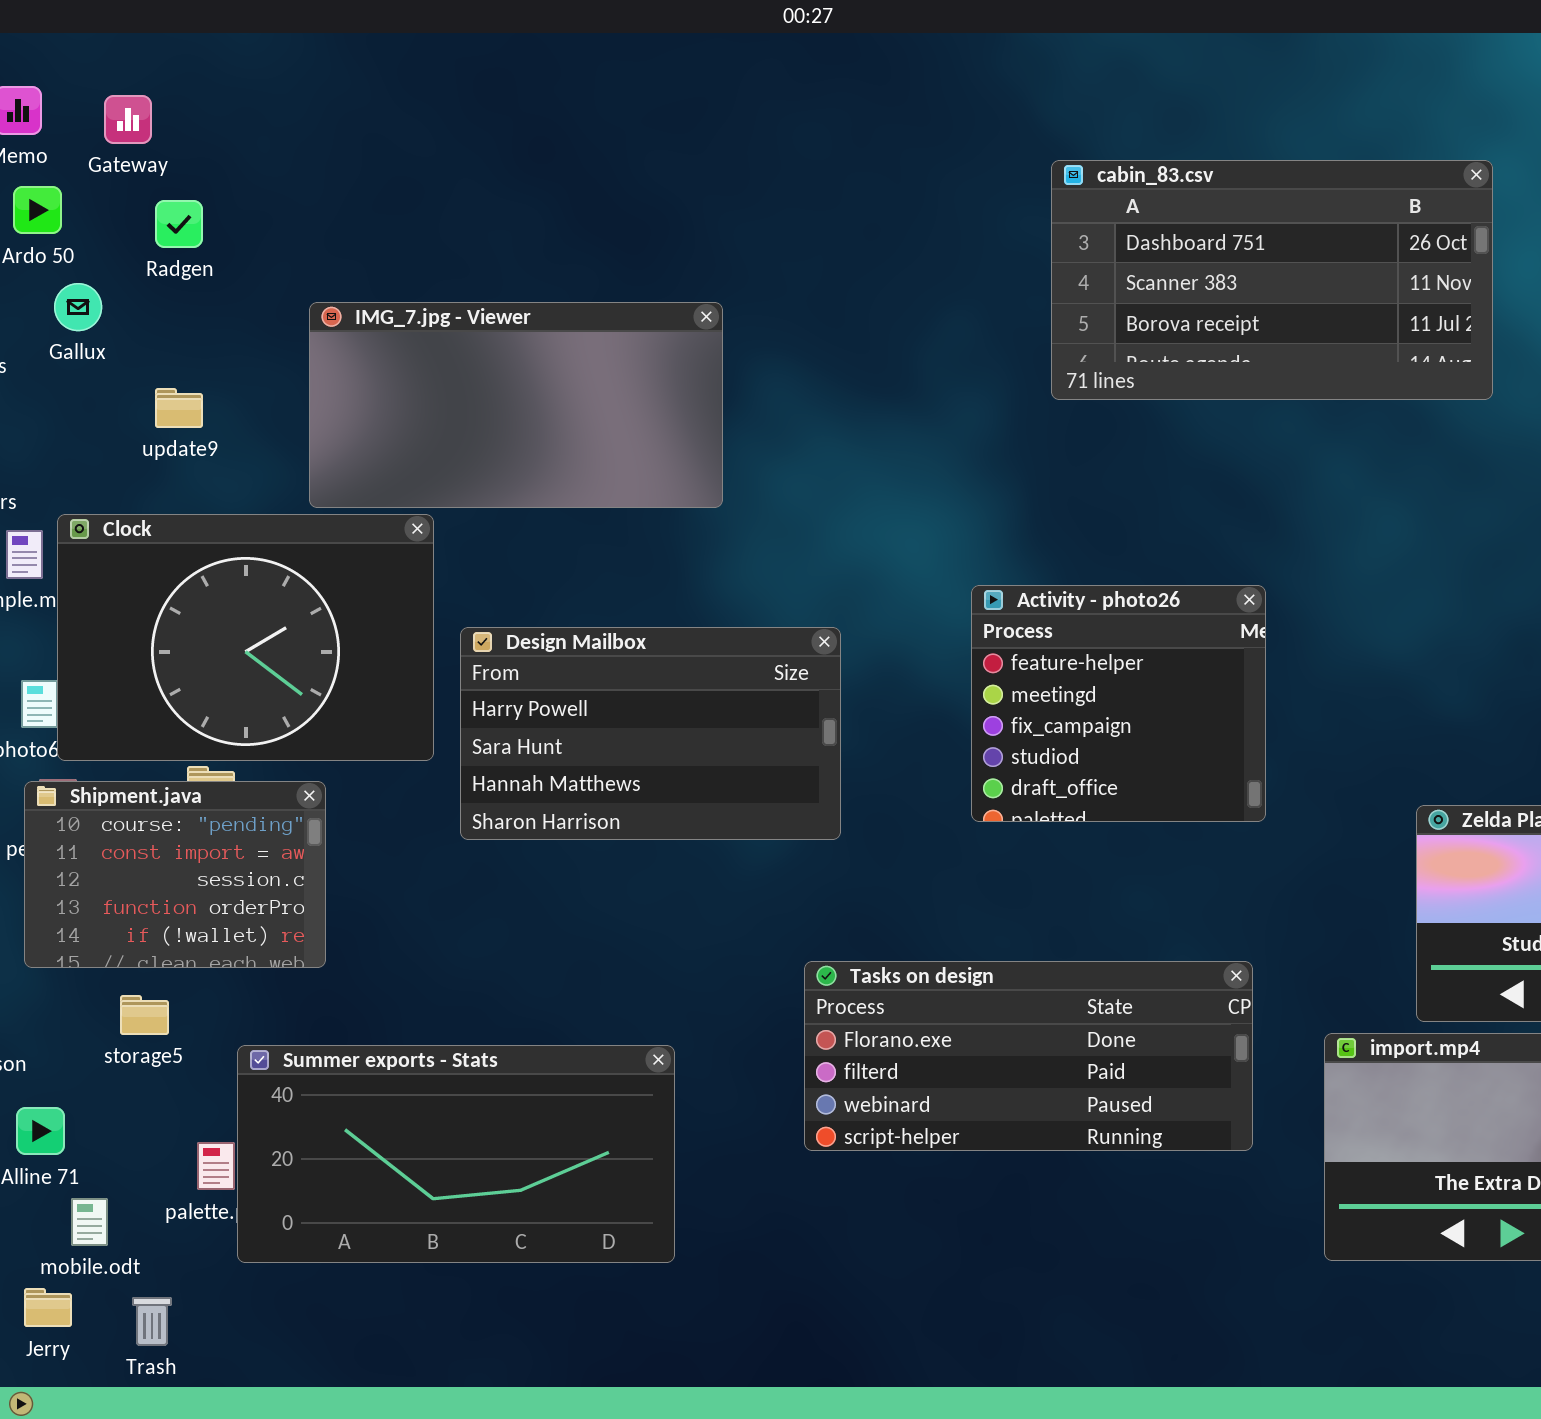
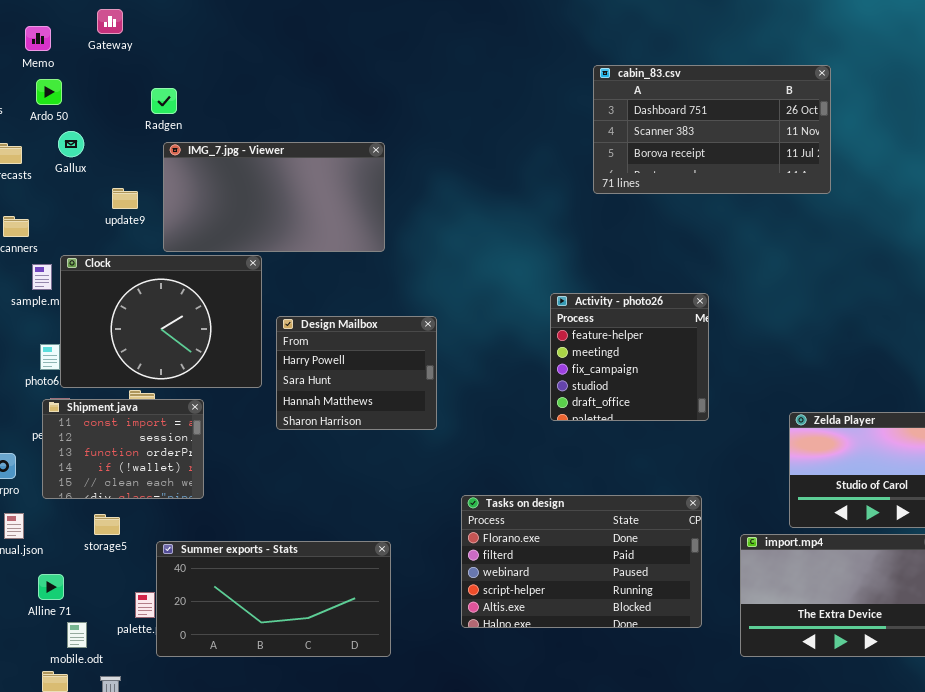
Gateway: [104,95,152,144] -> [97,9,123,34], moved
Radgen: [155,200,203,248] -> [151,88,177,114], moved
IMG_7.jpg - Viewer: [309,302,723,508] -> [163,142,385,252], moved
Design Mailbox: [460,627,841,840] -> [276,316,437,430], resized
Shipment.java: [24,781,326,968] -> [42,399,204,499], scrolled down 1 row
Tasks on design: [804,961,1253,1151] -> [461,495,702,628], resized

